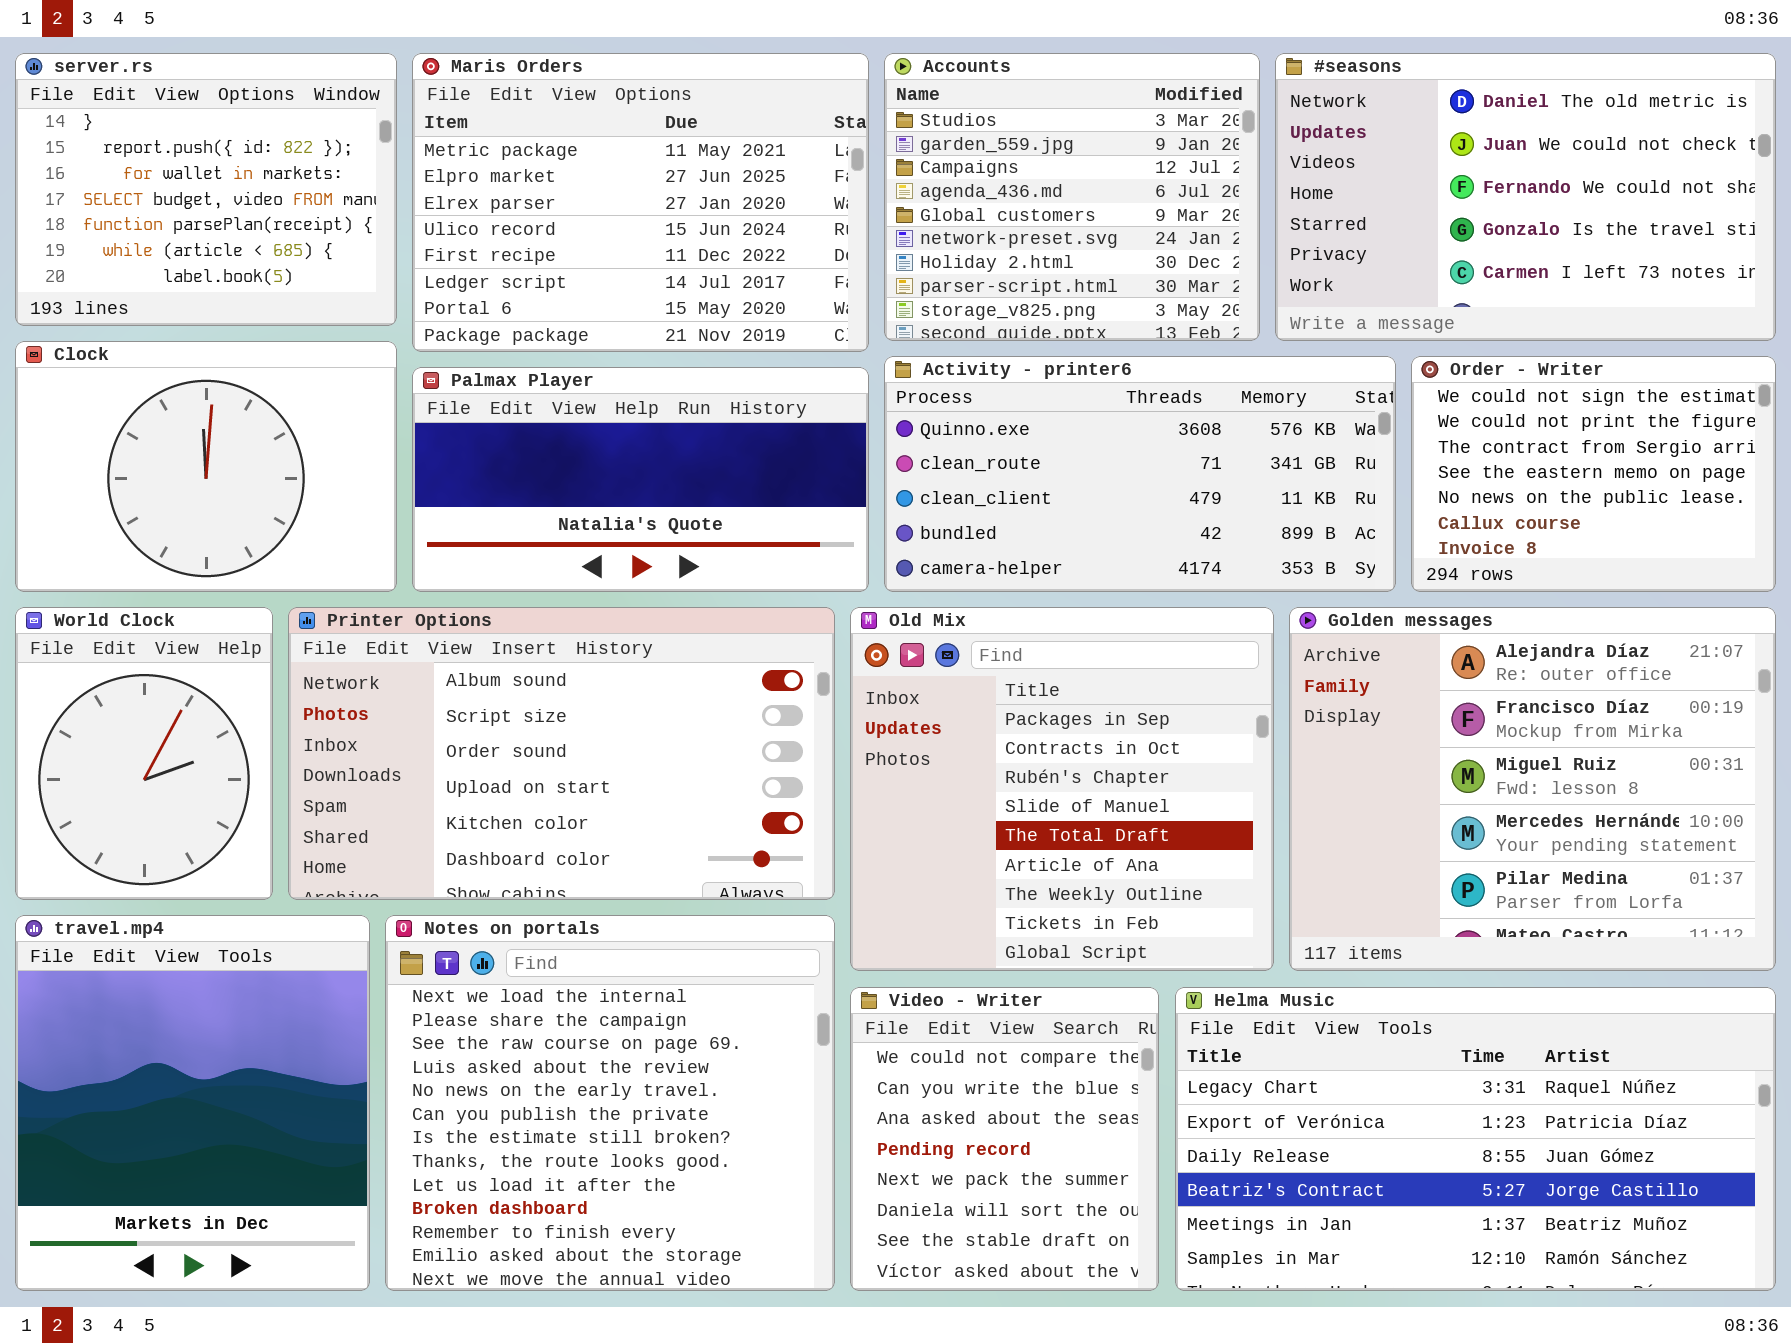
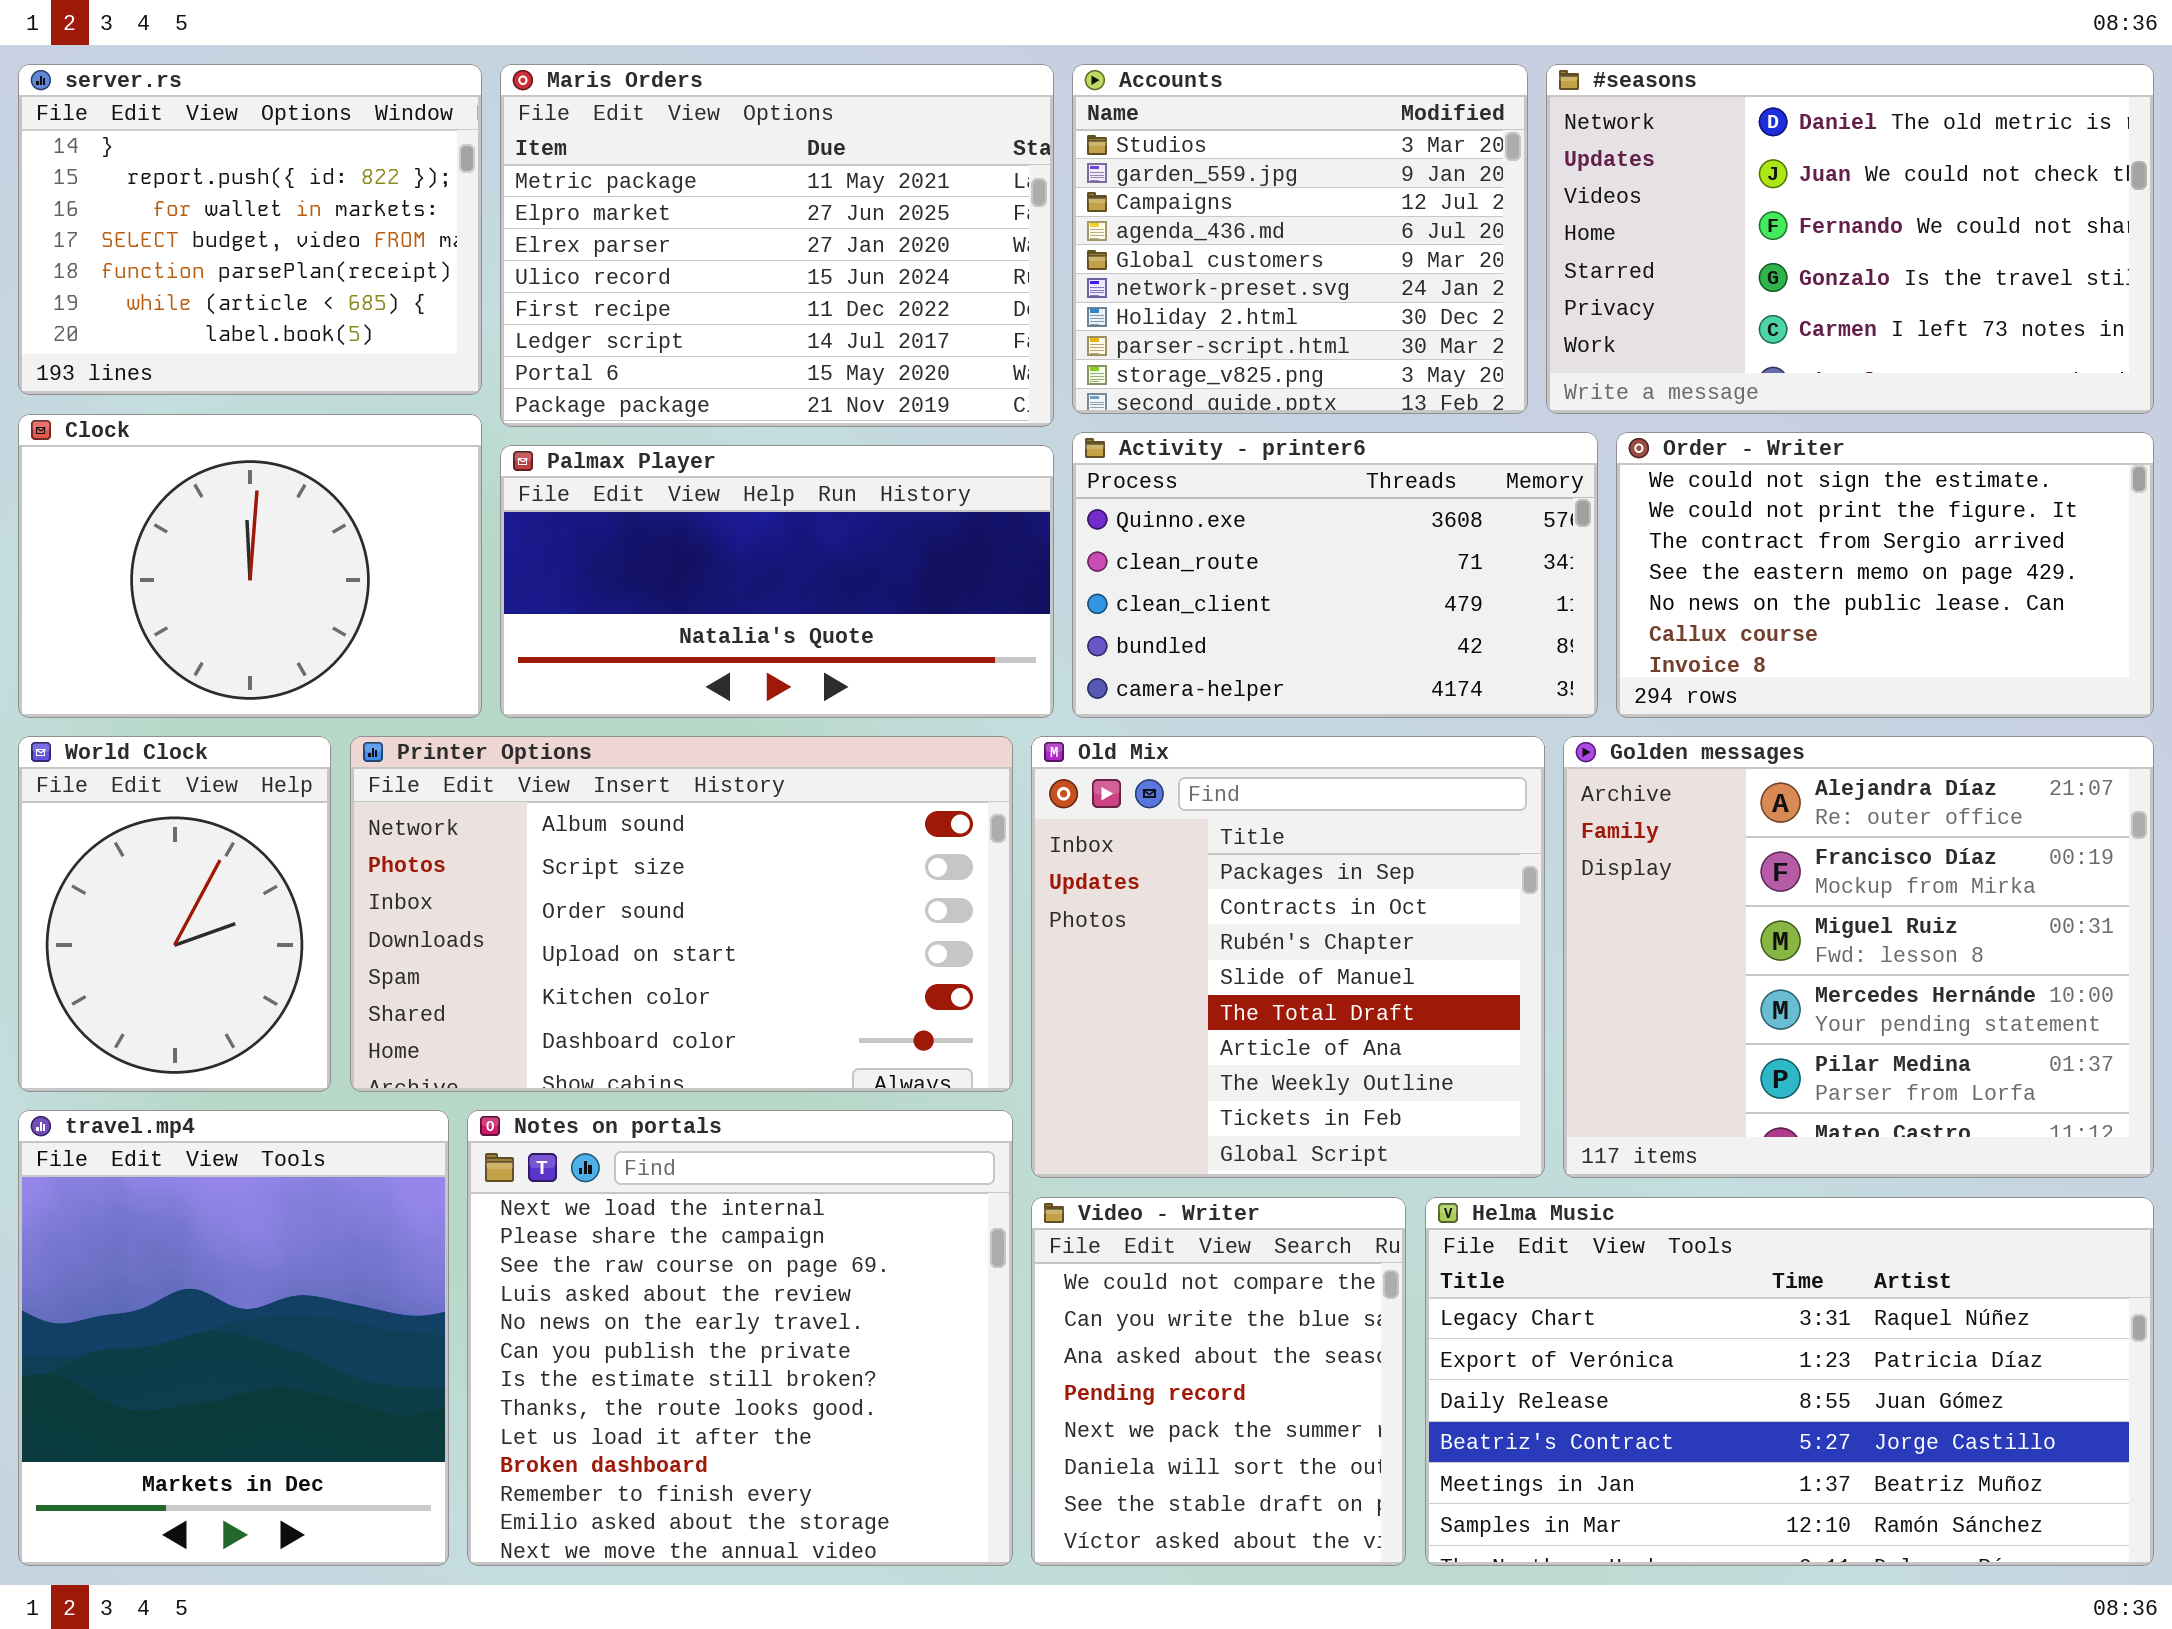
Activity - printer6: [884,356,1396,592] -> [1072,432,1598,718], resized
Order - Writer: [1411,356,1776,592] -> [1616,432,2154,718], resized

